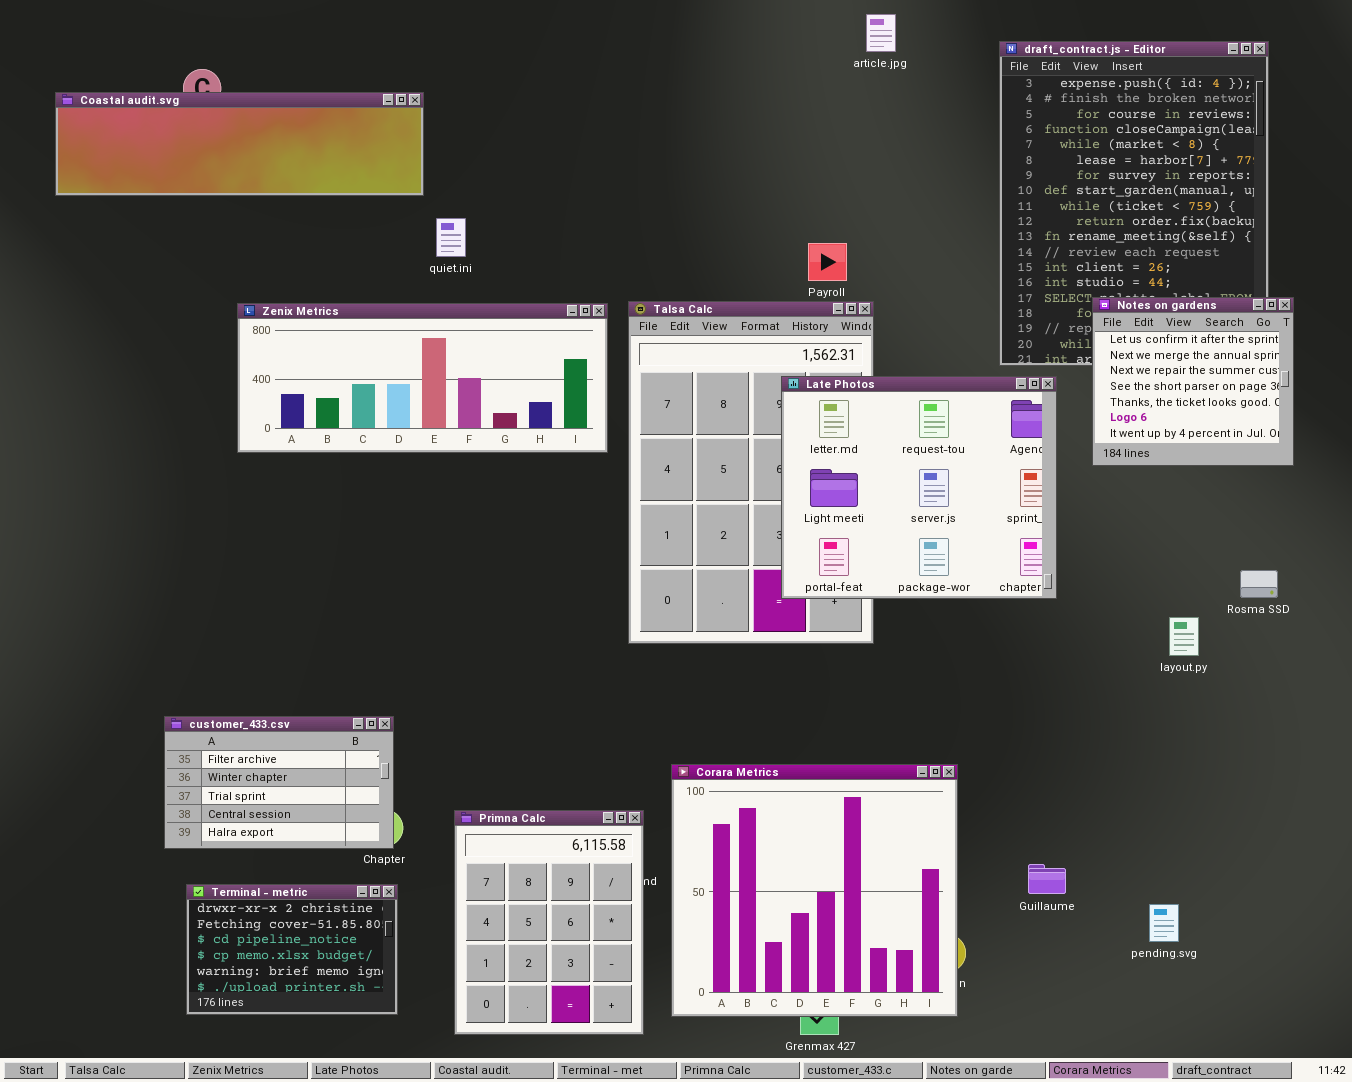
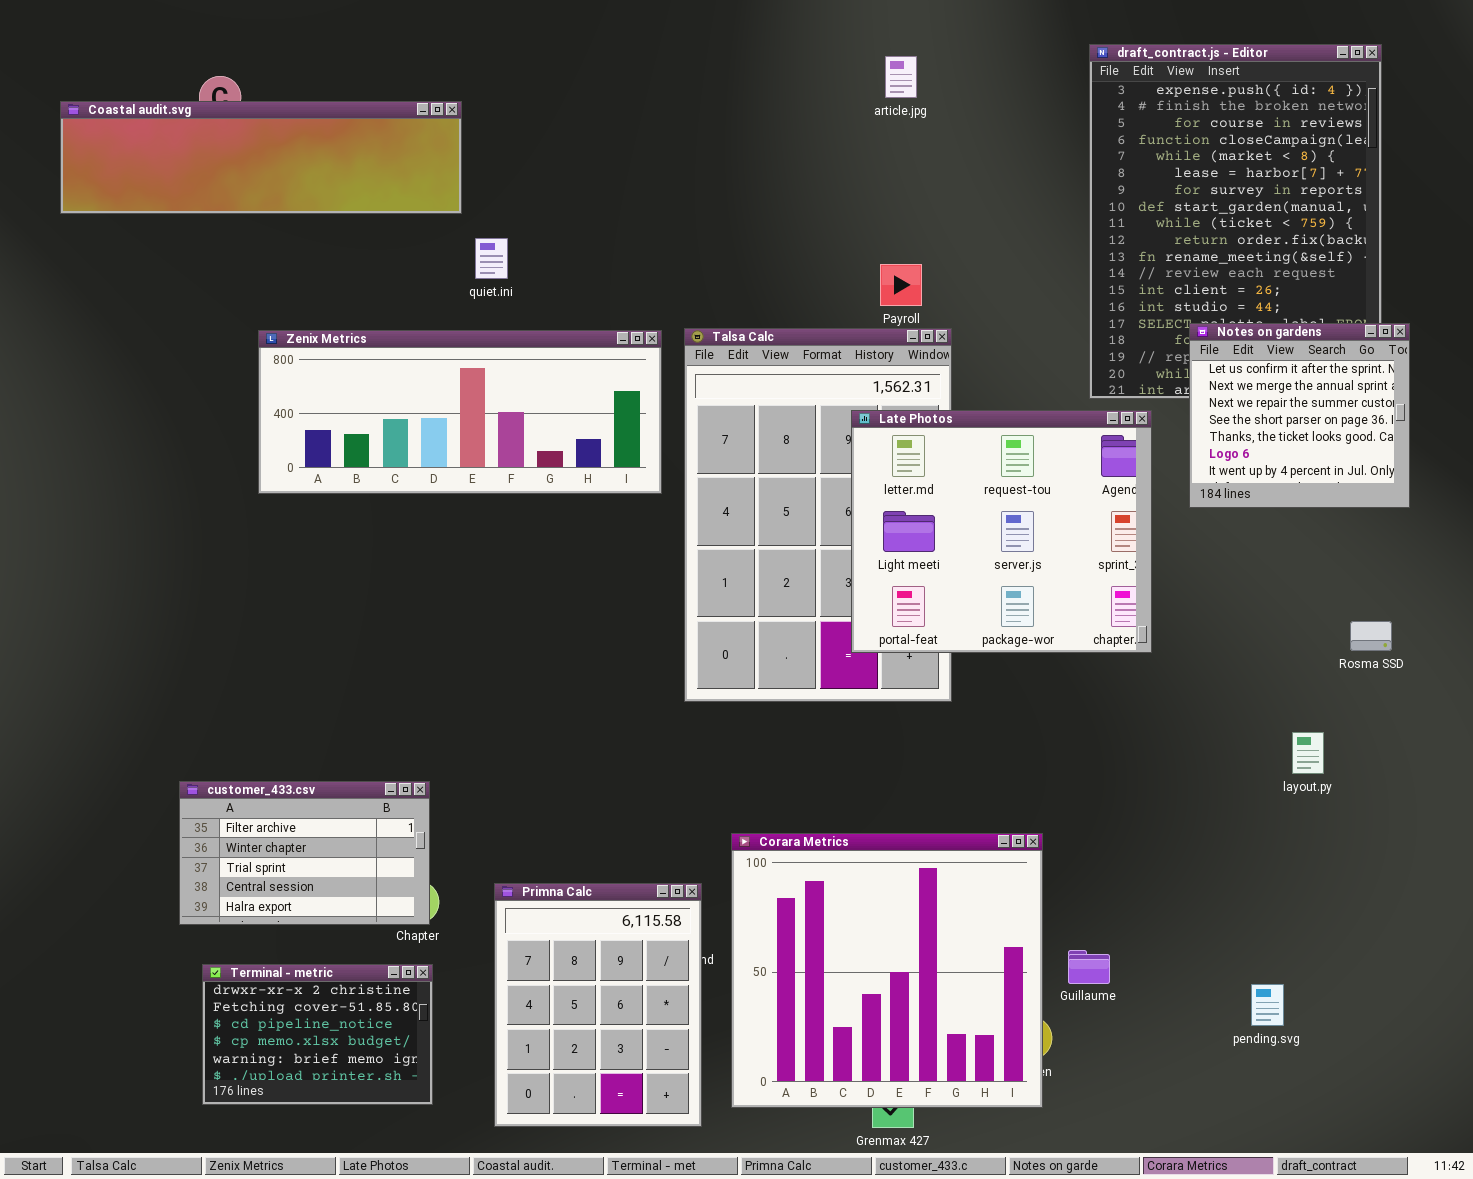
article.jpg: [866,14,896,52] -> [885,56,917,98], moved
layout.py: [1169,617,1199,656] -> [1292,732,1324,774], moved
Guillaume: [1028,864,1066,894] -> [1068,950,1110,984], moved

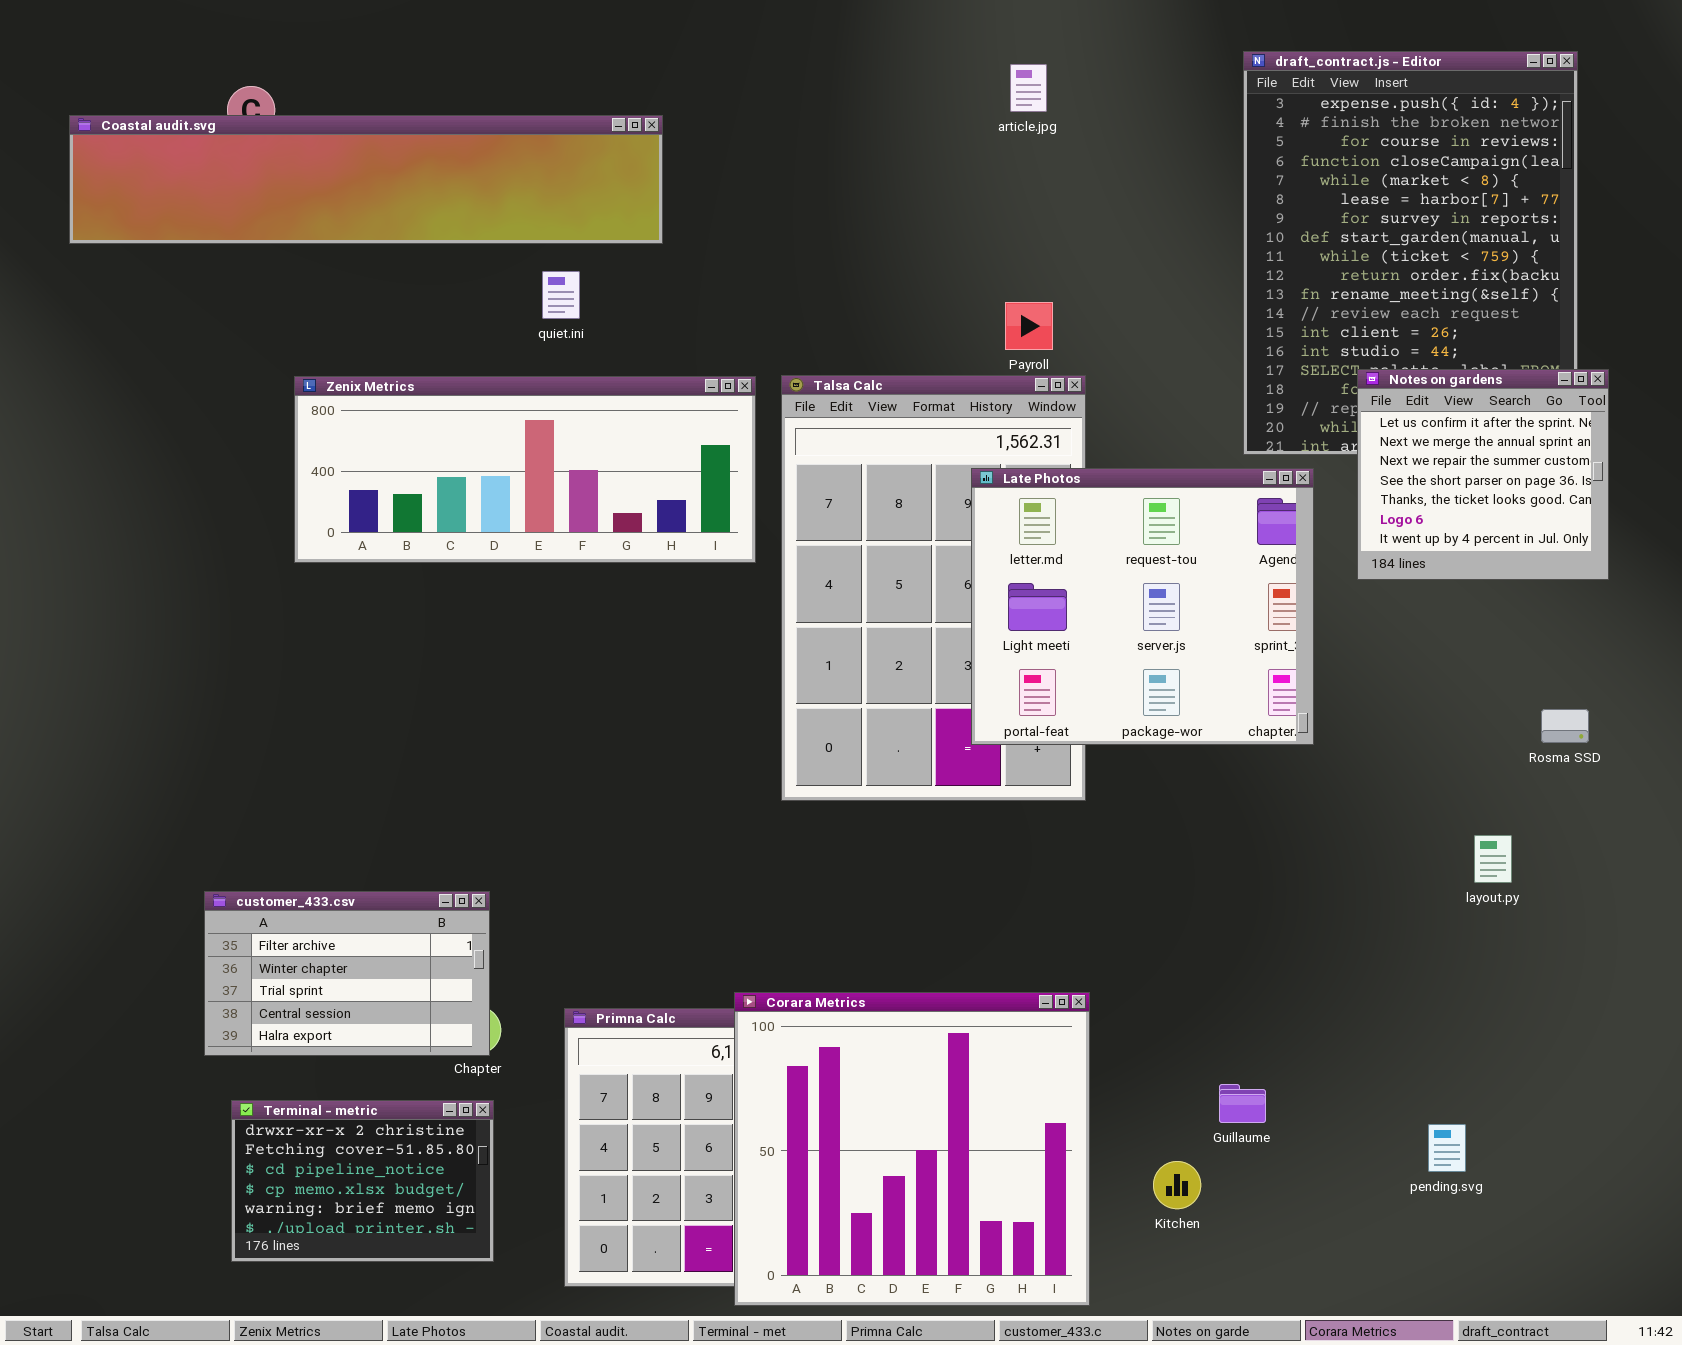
Coastal audit.svg: [60,101,462,214] -> [69,115,663,244], resized
Corara Metrics: [731,833,1043,1108] -> [734,992,1090,1306], moved

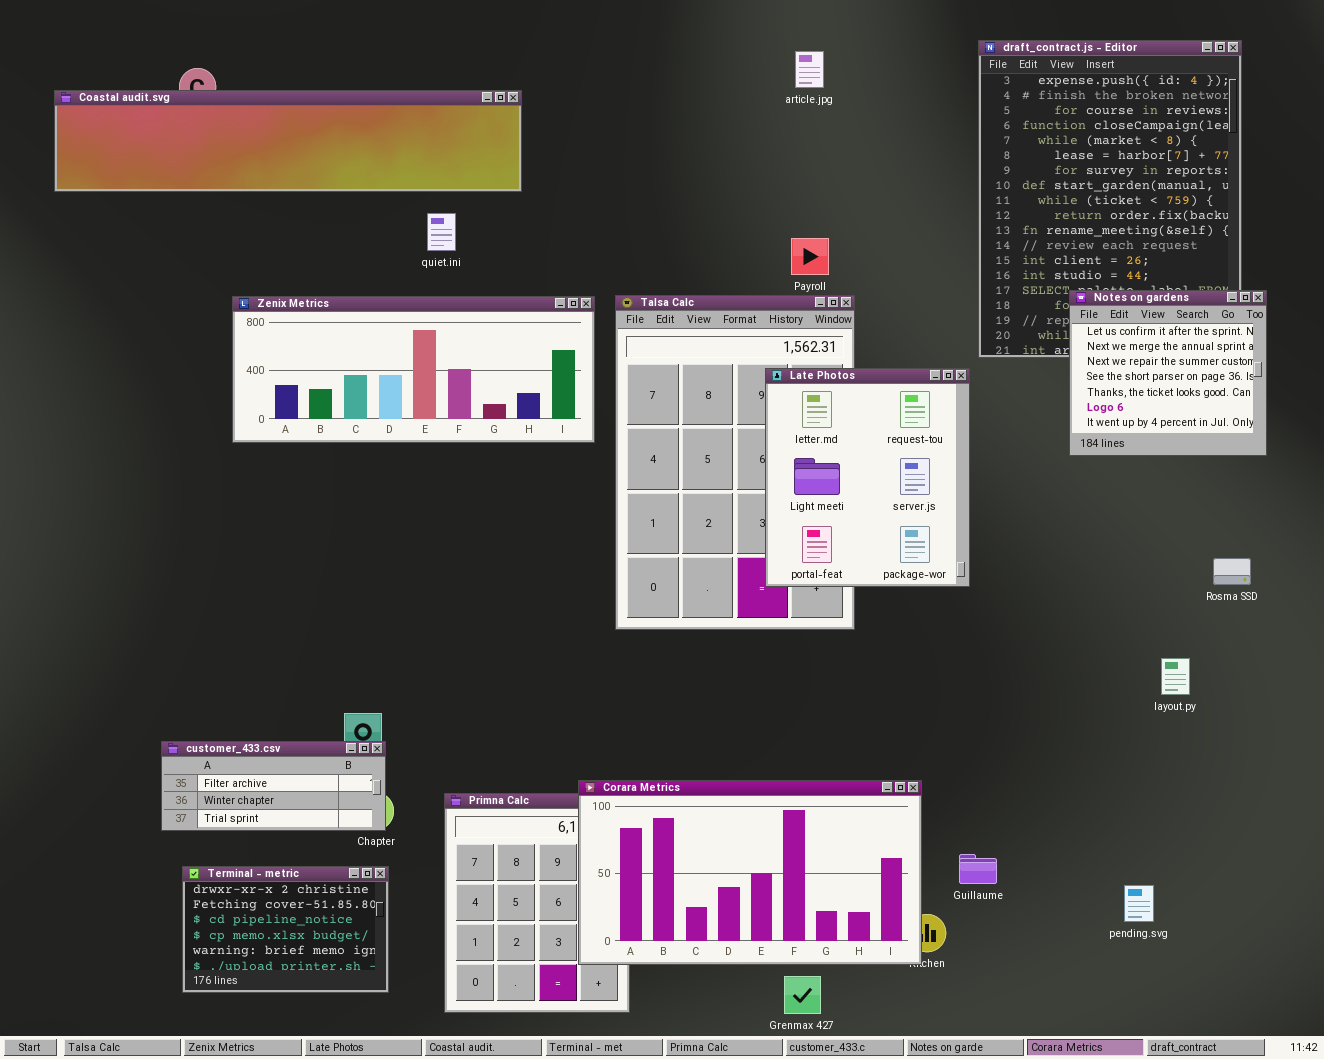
Late Photos: [971,468,1314,745] -> [765,368,970,587], resized
customer_433.csv: [204,891,490,1056] -> [161,741,386,831], resized
Corara Metrics: [734,992,1090,1306] -> [578,780,922,965], resized

